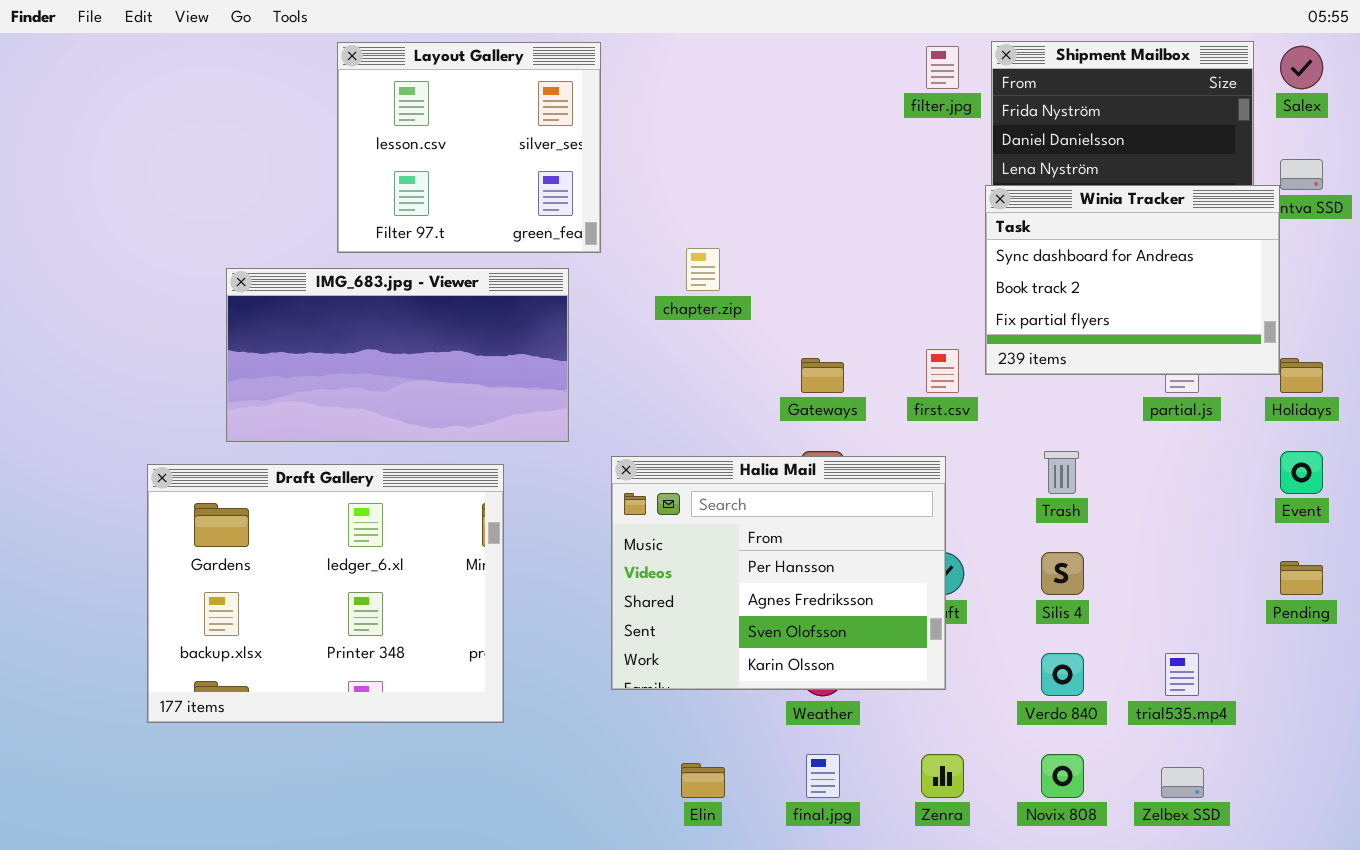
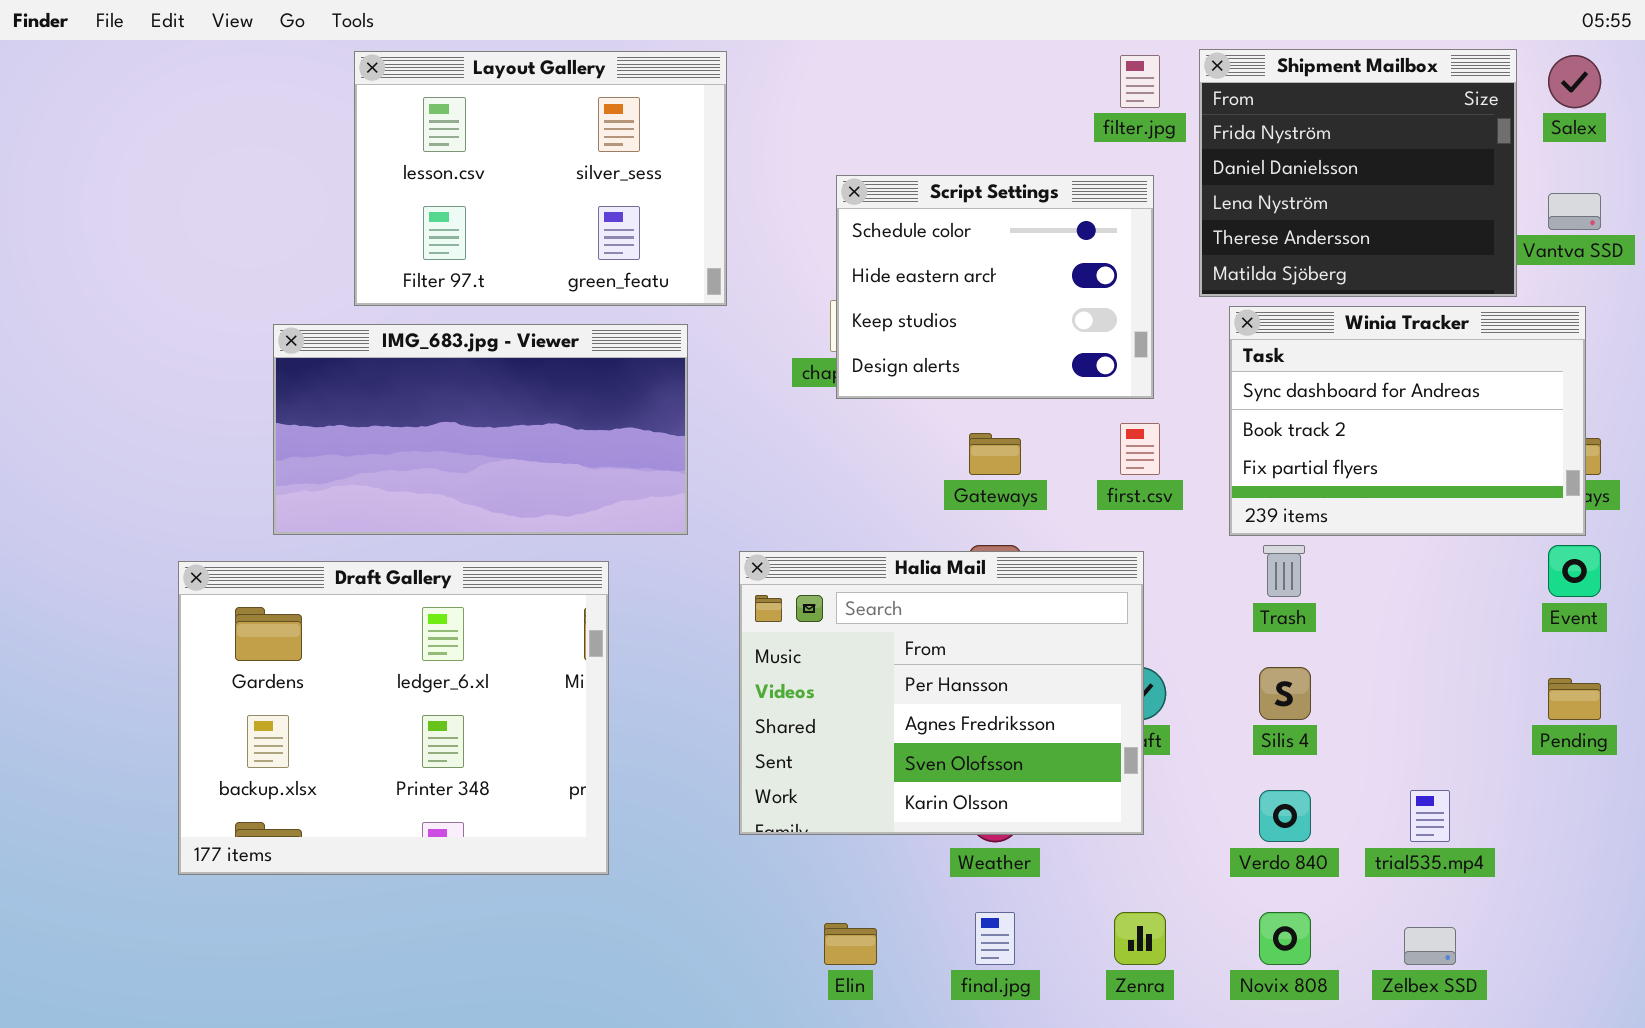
Layout Gallery: [337,42,601,253] -> [354,51,727,306], resized
Script Settings: none -> [836,175,1154,399], opened
Winia Tracker: [985,185,1280,375] -> [1229,306,1586,536], moved

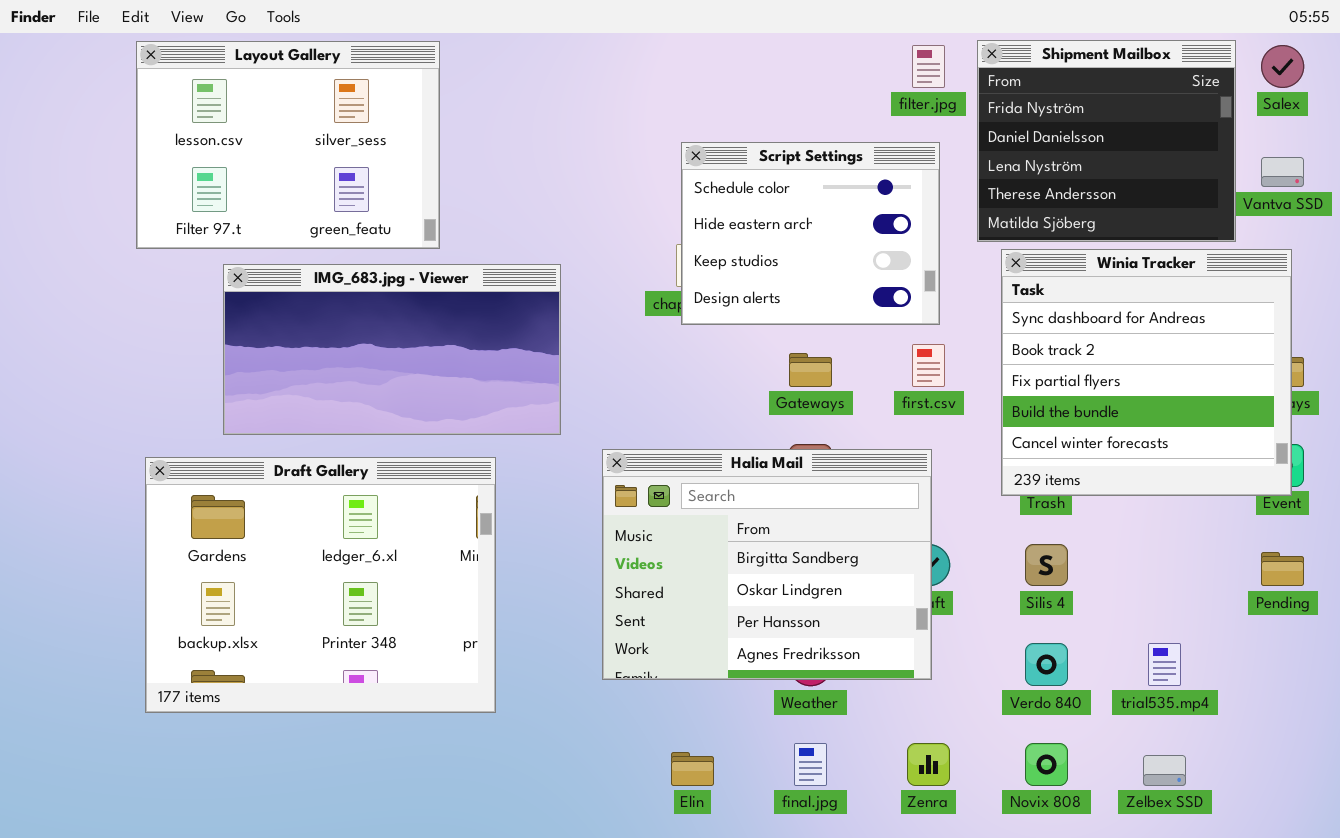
Layout Gallery: [354,51,727,306] -> [136,41,440,249], moved
Winia Tracker: [1229,306,1586,536] -> [1001,249,1292,496], resized
Halia Mail: [739,551,1144,835] -> [602,449,932,680], scrolled up 2 rows

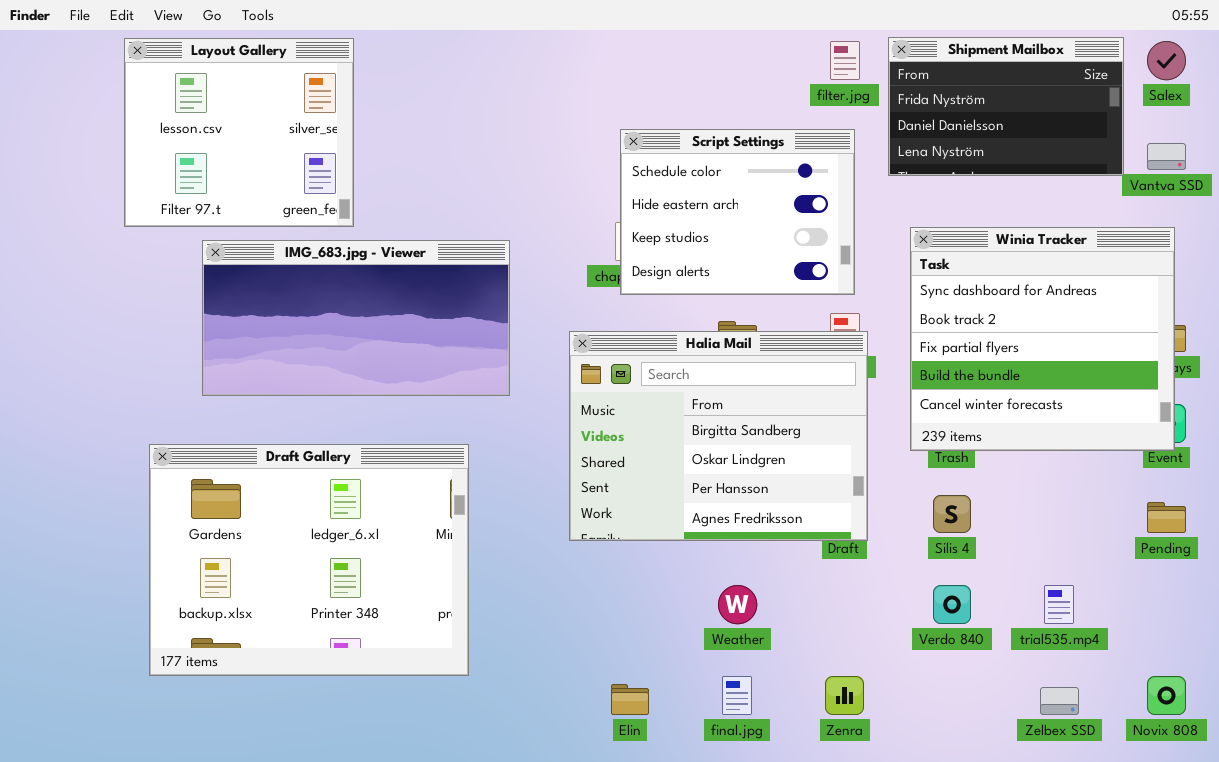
Shipment Mailbox: [977,40,1236,242] -> [888,37,1124,176], resized
Layout Gallery: [136,41,440,249] -> [124,38,354,227], resized
Halia Mail: [602,449,932,680] -> [569,331,868,541], moved
Draft Gallery: [145,457,496,713] -> [149,444,469,676], moved
Novix 808: [1025,743,1068,786] -> [1147,676,1186,715], moved

